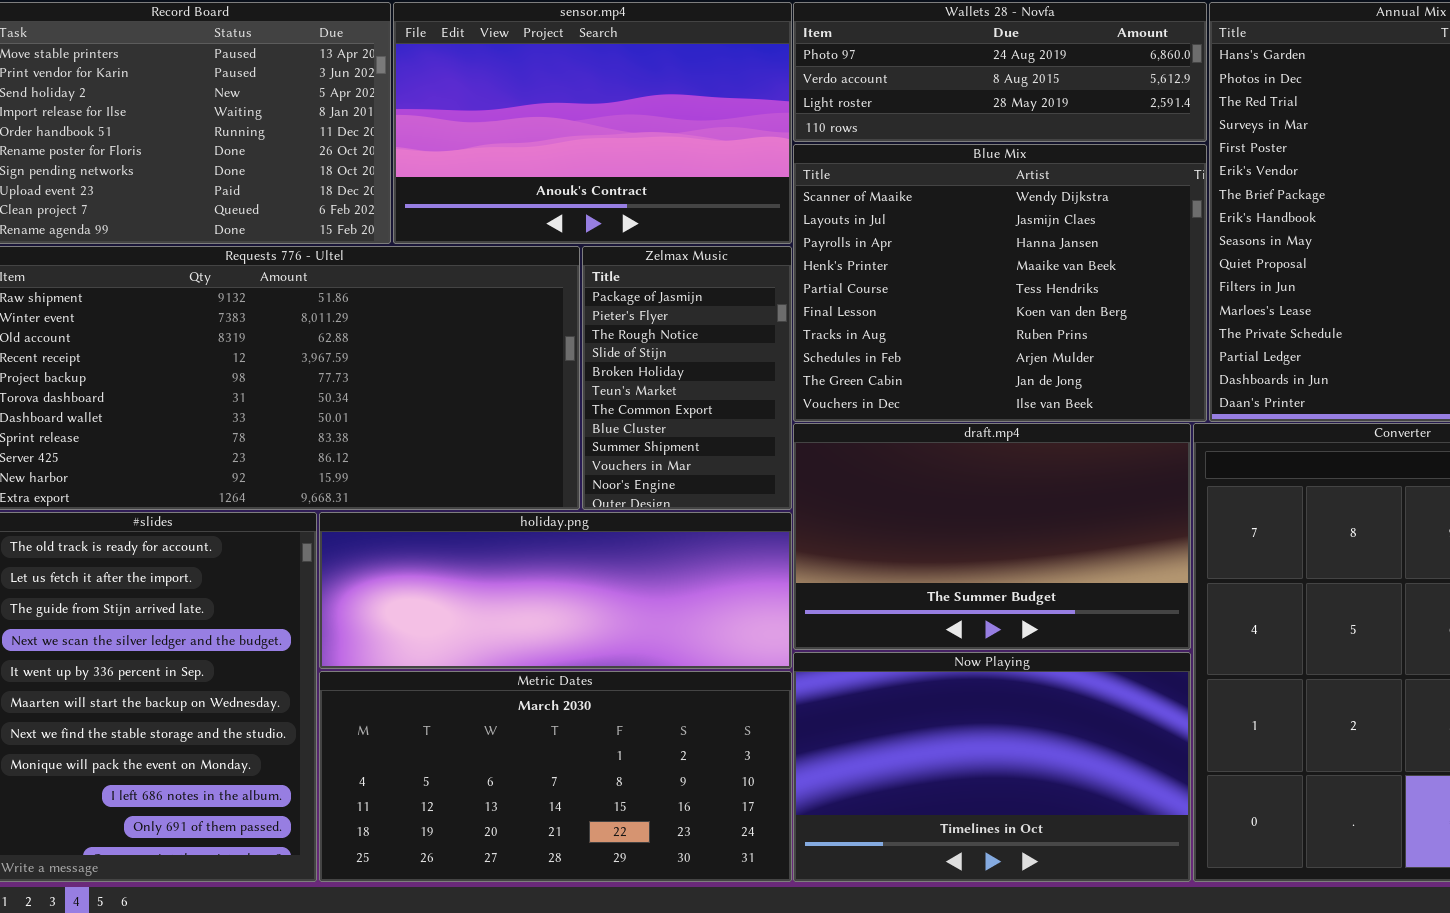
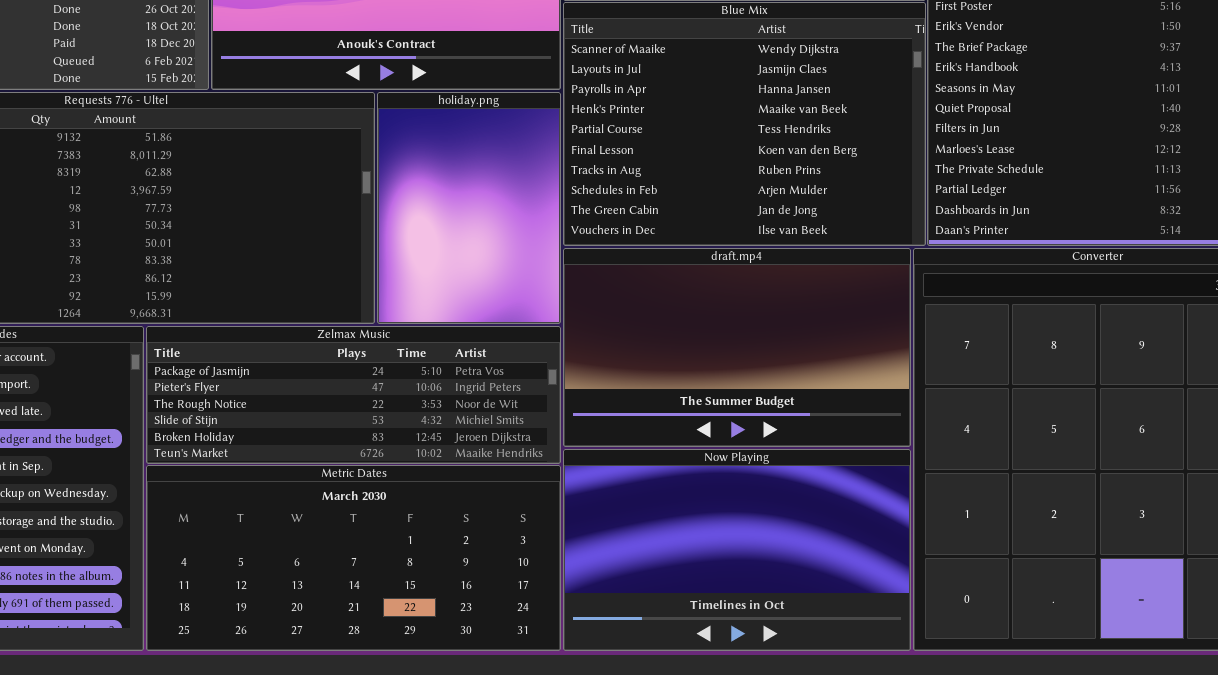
Zelmax Music: [582,246,792,510] -> [146,326,561,464], moved, resized
holiday.png: [319,512,792,669] -> [377,92,561,324], moved, resized

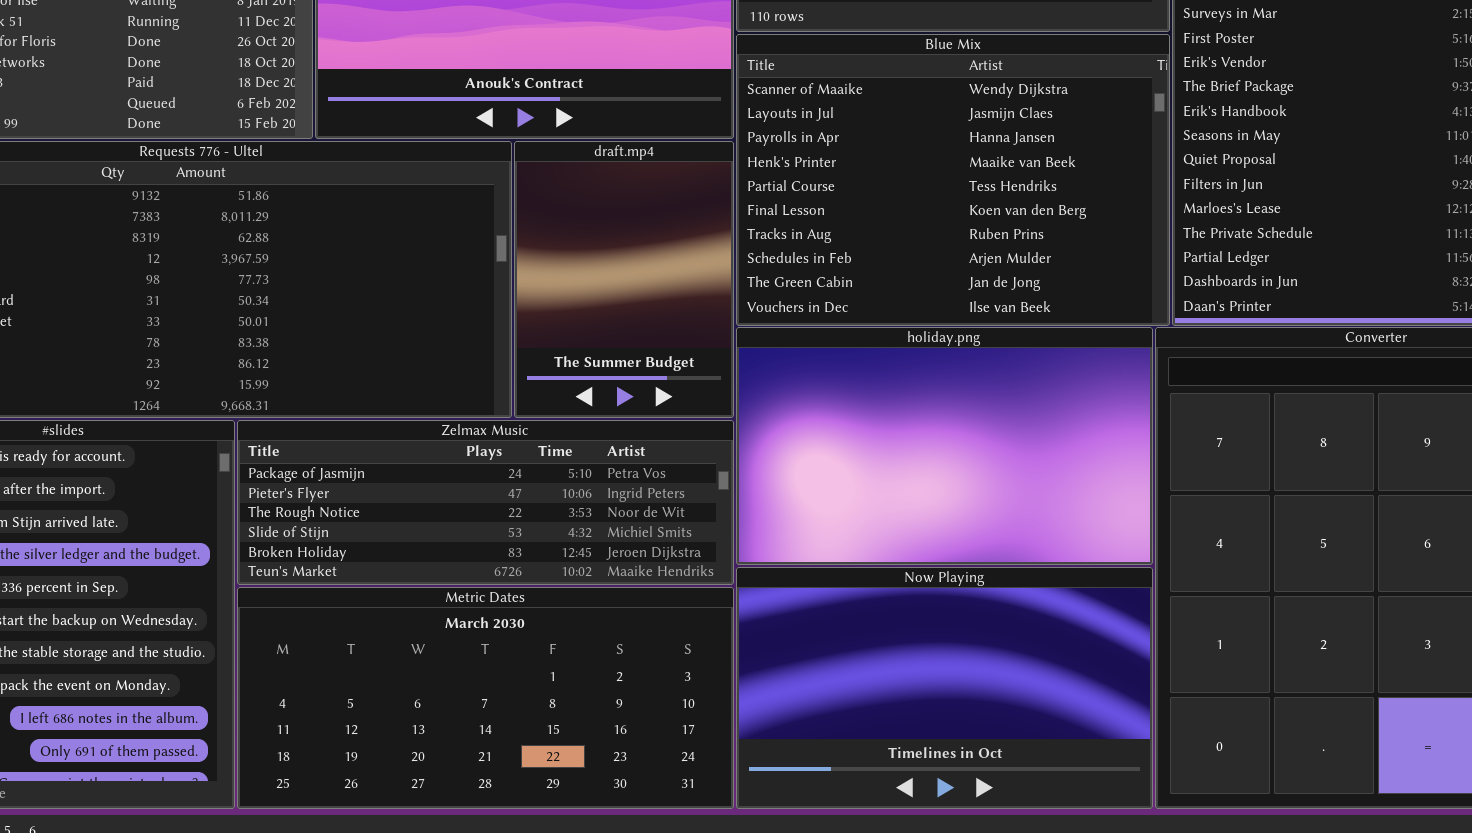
holiday.png: [377,92,561,324] -> [736,327,1153,565], moved, resized
draft.mp4: [563,248,911,447] -> [514,141,734,418], moved, resized

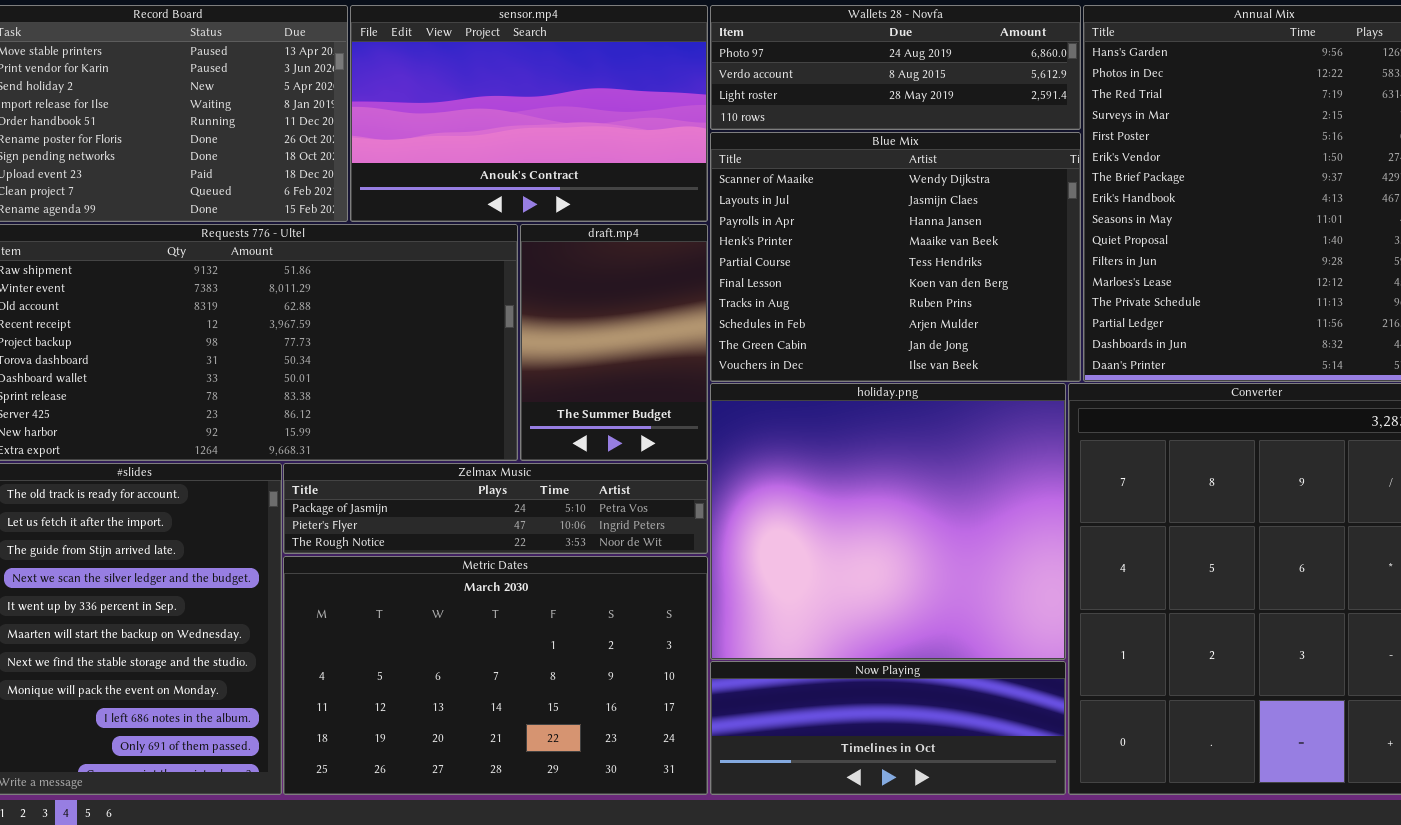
holiday.png: [736,327,1153,565] -> [710,383,1066,660], resized
Zelmax Music: [237,420,734,585] -> [283,463,708,554], resized
Now Playing: [736,567,1153,809] -> [710,661,1066,795], resized
Metric Dates: [237,587,734,809] -> [283,556,708,795], resized

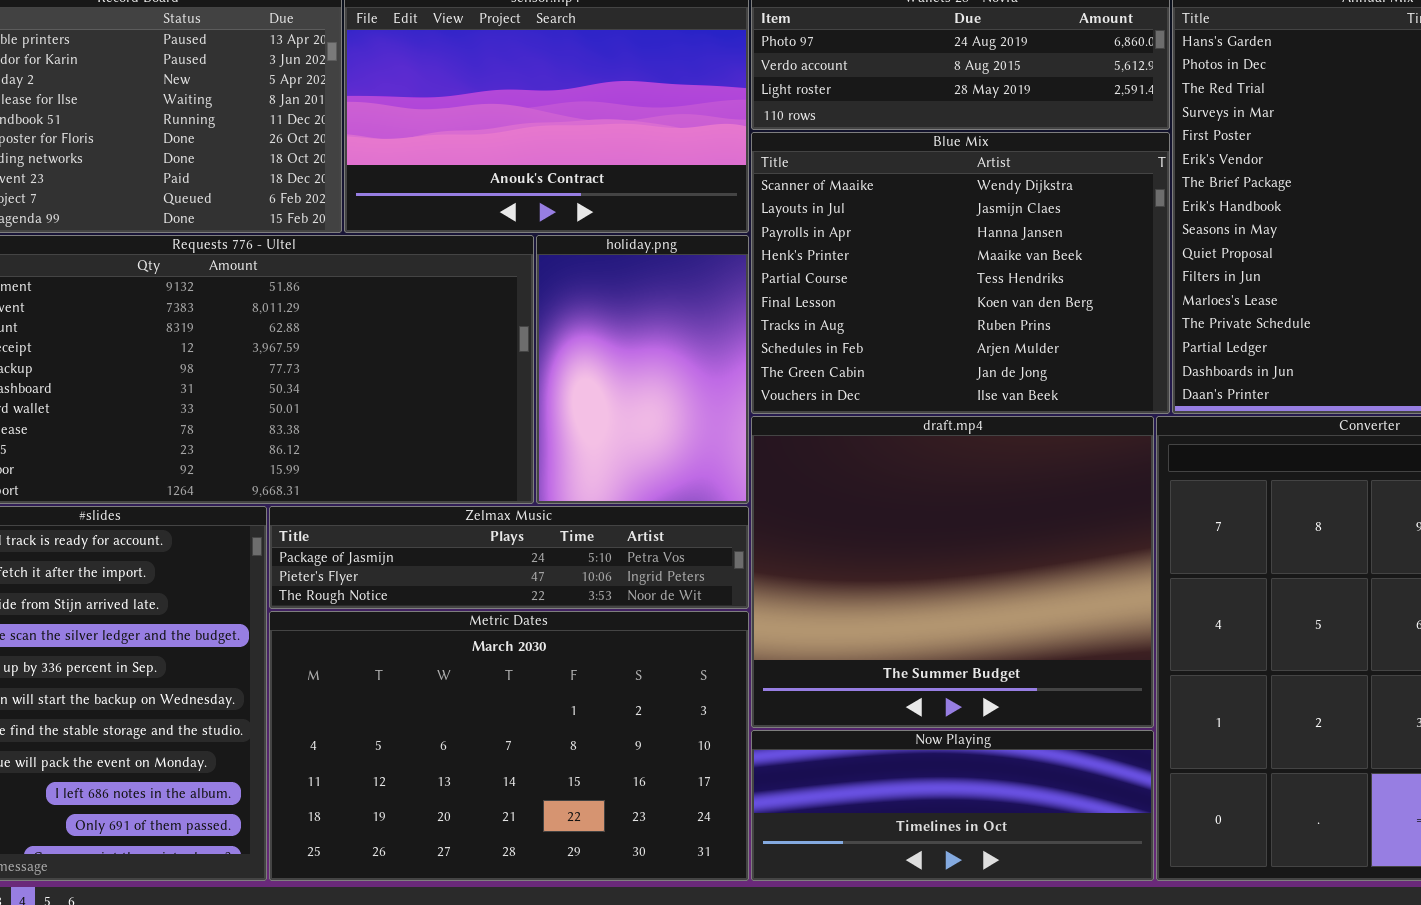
draft.mp4: [520,224,708,461] -> [751,416,1154,728], moved, resized
holiday.png: [710,383,1066,660] -> [536,235,749,504], moved, resized

